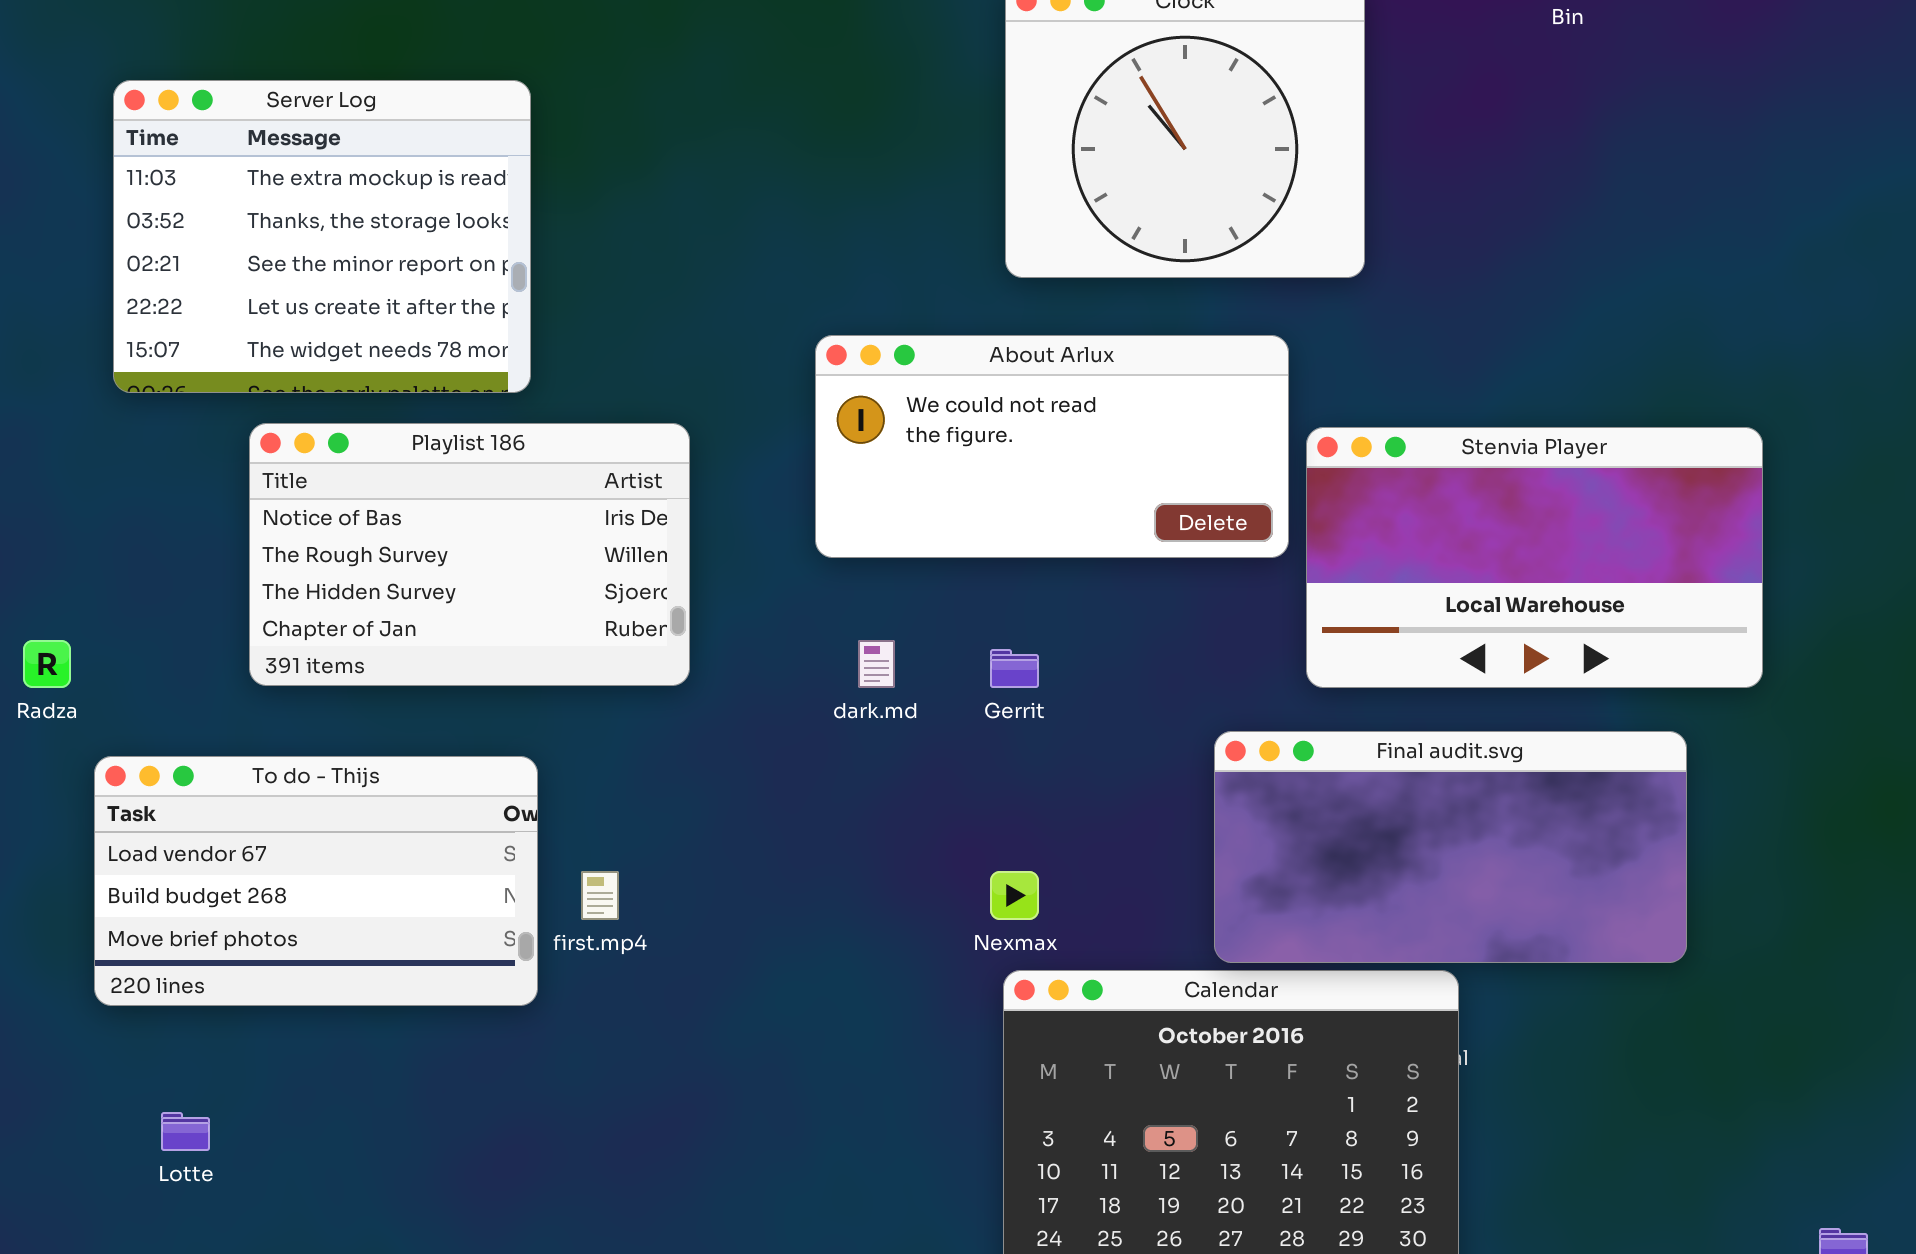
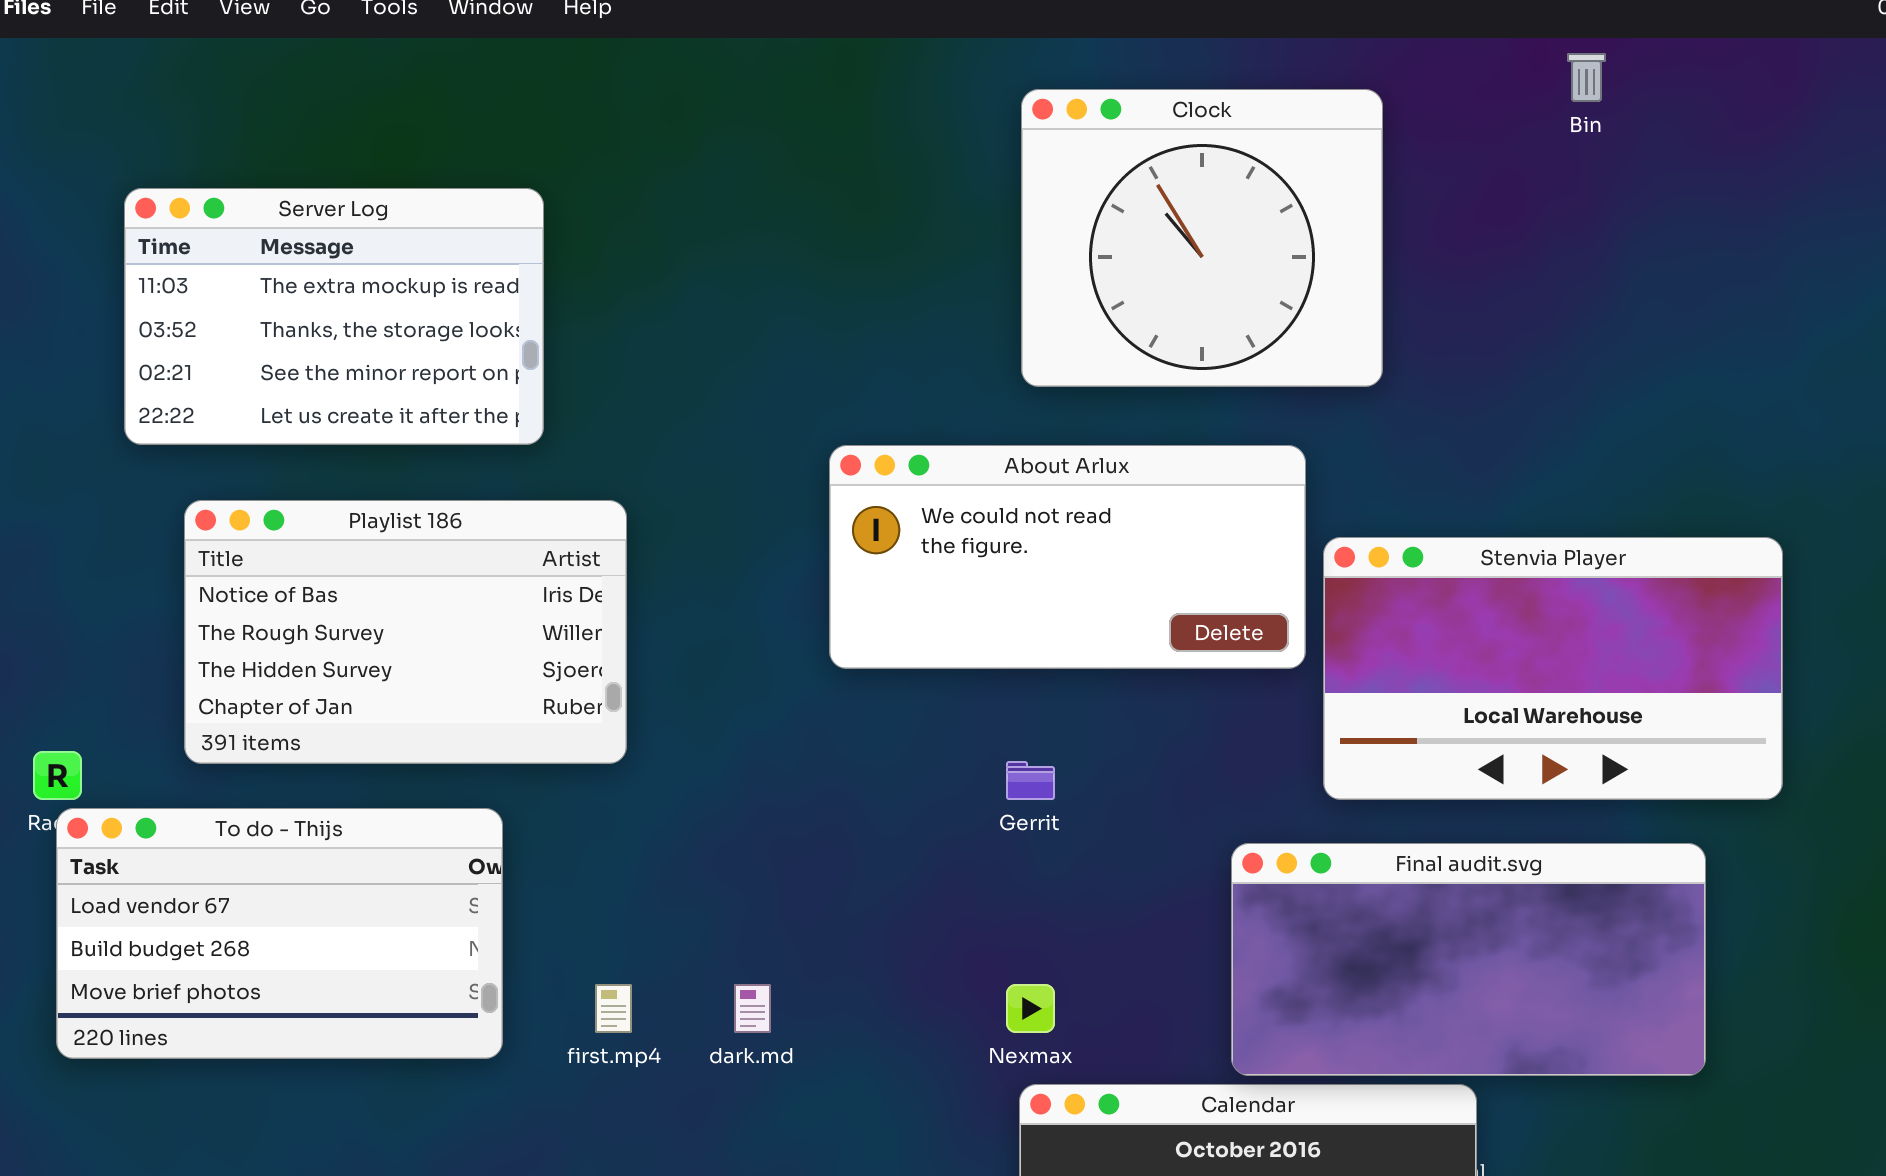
Server Log: [113,80,531,393] -> [124,188,544,445], resized
Playlist 186: [249,423,690,686] -> [184,500,627,764], moved
dark.md: [858,640,895,688] -> [734,984,771,1033], moved
To do - Thijs: [94,756,538,1006] -> [56,808,503,1059], moved

